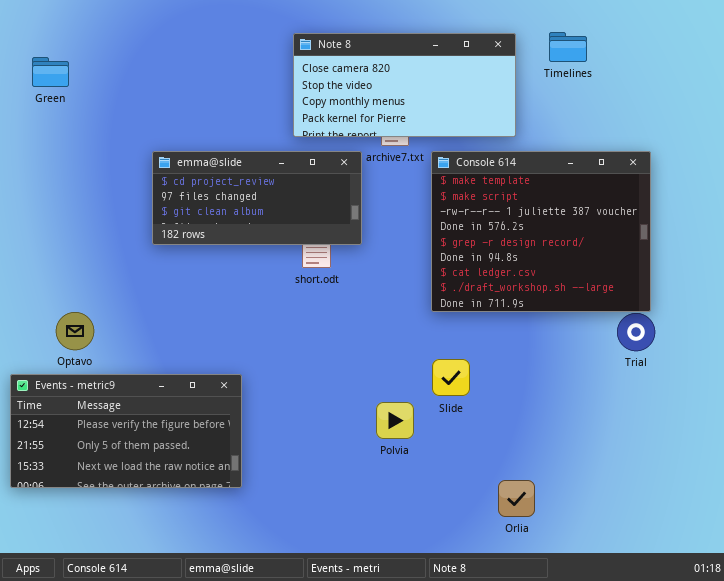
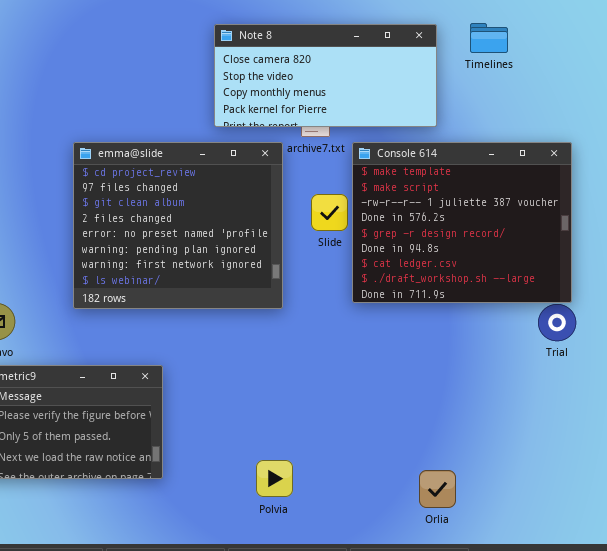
emma@slide: [152,151,362,245] -> [73,142,283,309], resized
Slide: [432,359,470,396] -> [311,194,348,231], moved
Polvia: [376,402,414,439] -> [256,460,293,497], moved

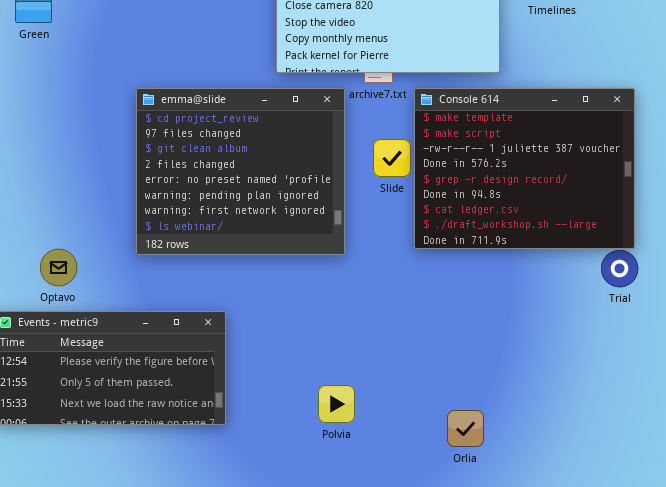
Polvia: [256,460,293,497] -> [318,385,355,423], moved
Orlia: [419,470,456,508] -> [447,410,484,447], moved

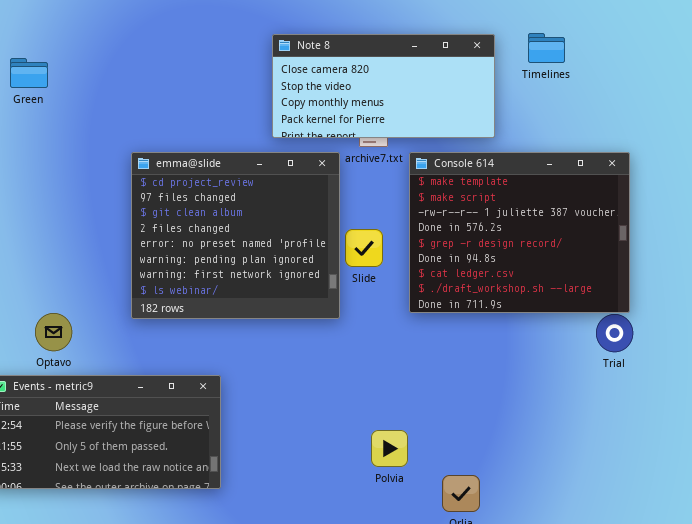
Slide: [373,139,411,177] -> [345,229,383,267], moved
Polvia: [318,385,355,423] -> [371,430,408,467], moved

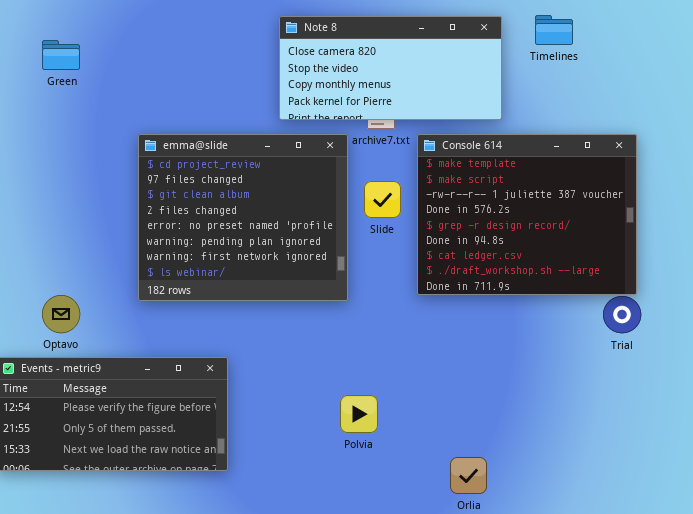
Green: [10,58,48,88] -> [42,40,80,70], moved
Slide: [345,229,383,267] -> [364,181,401,218], moved
Polvia: [371,430,408,467] -> [340,395,378,433], moved

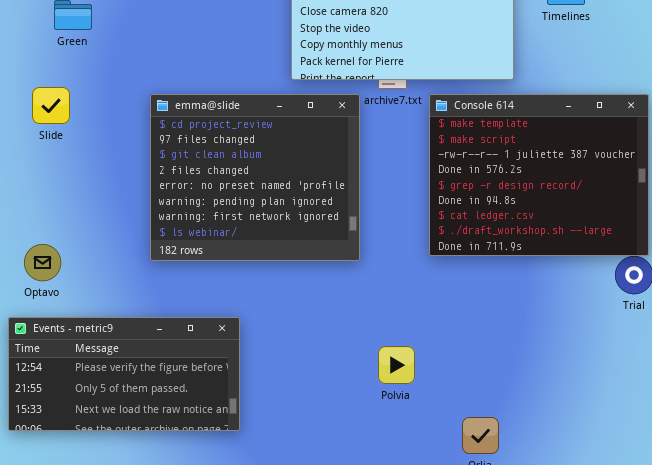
Slide: [364,181,401,218] -> [32,87,70,124], moved
Optavo: [42,295,80,333] -> [24,244,61,281], moved
Polvia: [340,395,378,433] -> [378,346,415,384], moved

